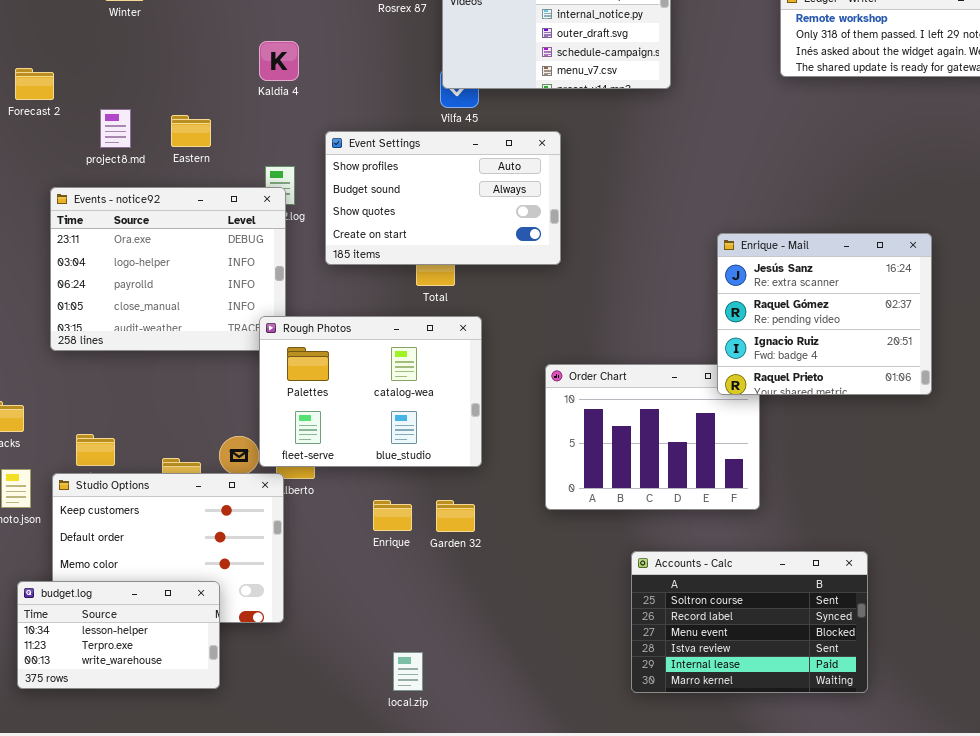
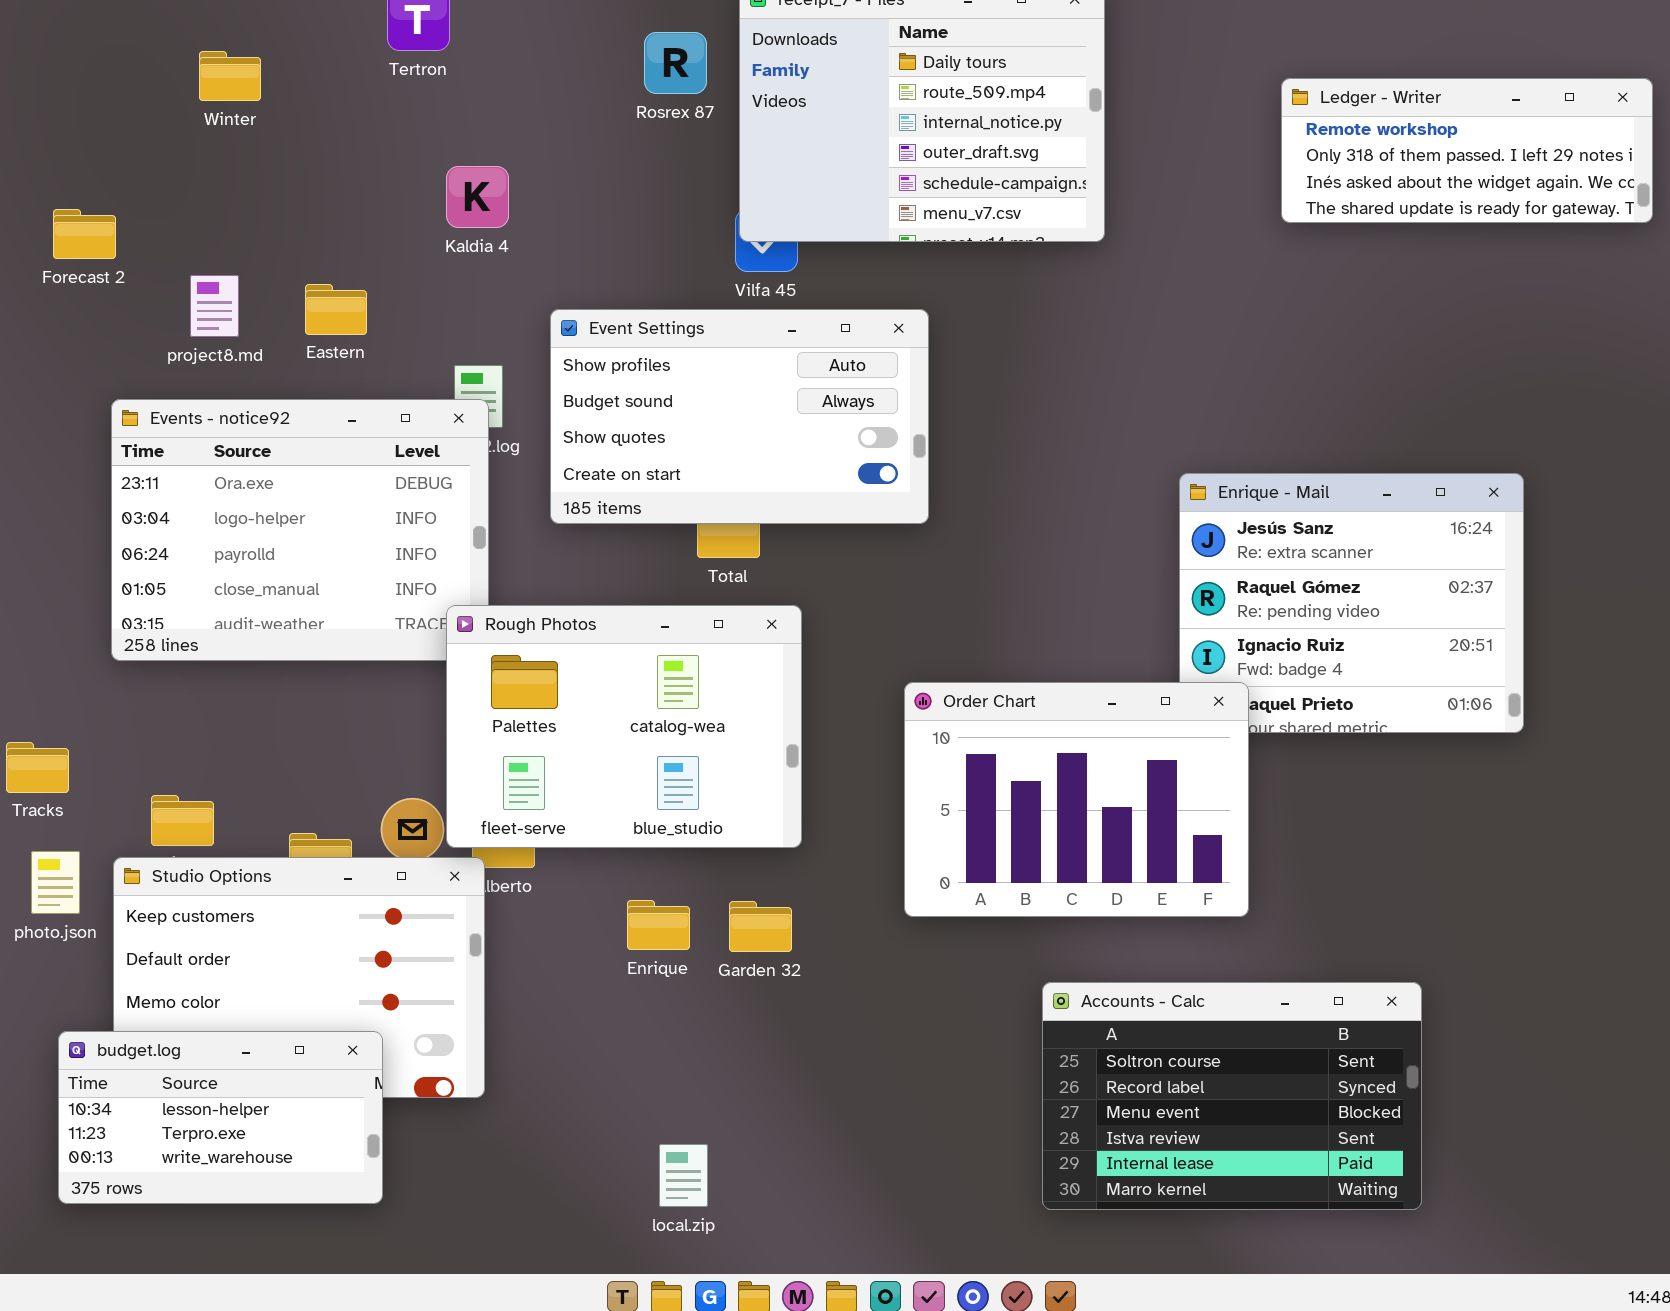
Order Chart: [545,364,760,510] -> [904,682,1249,917], raised

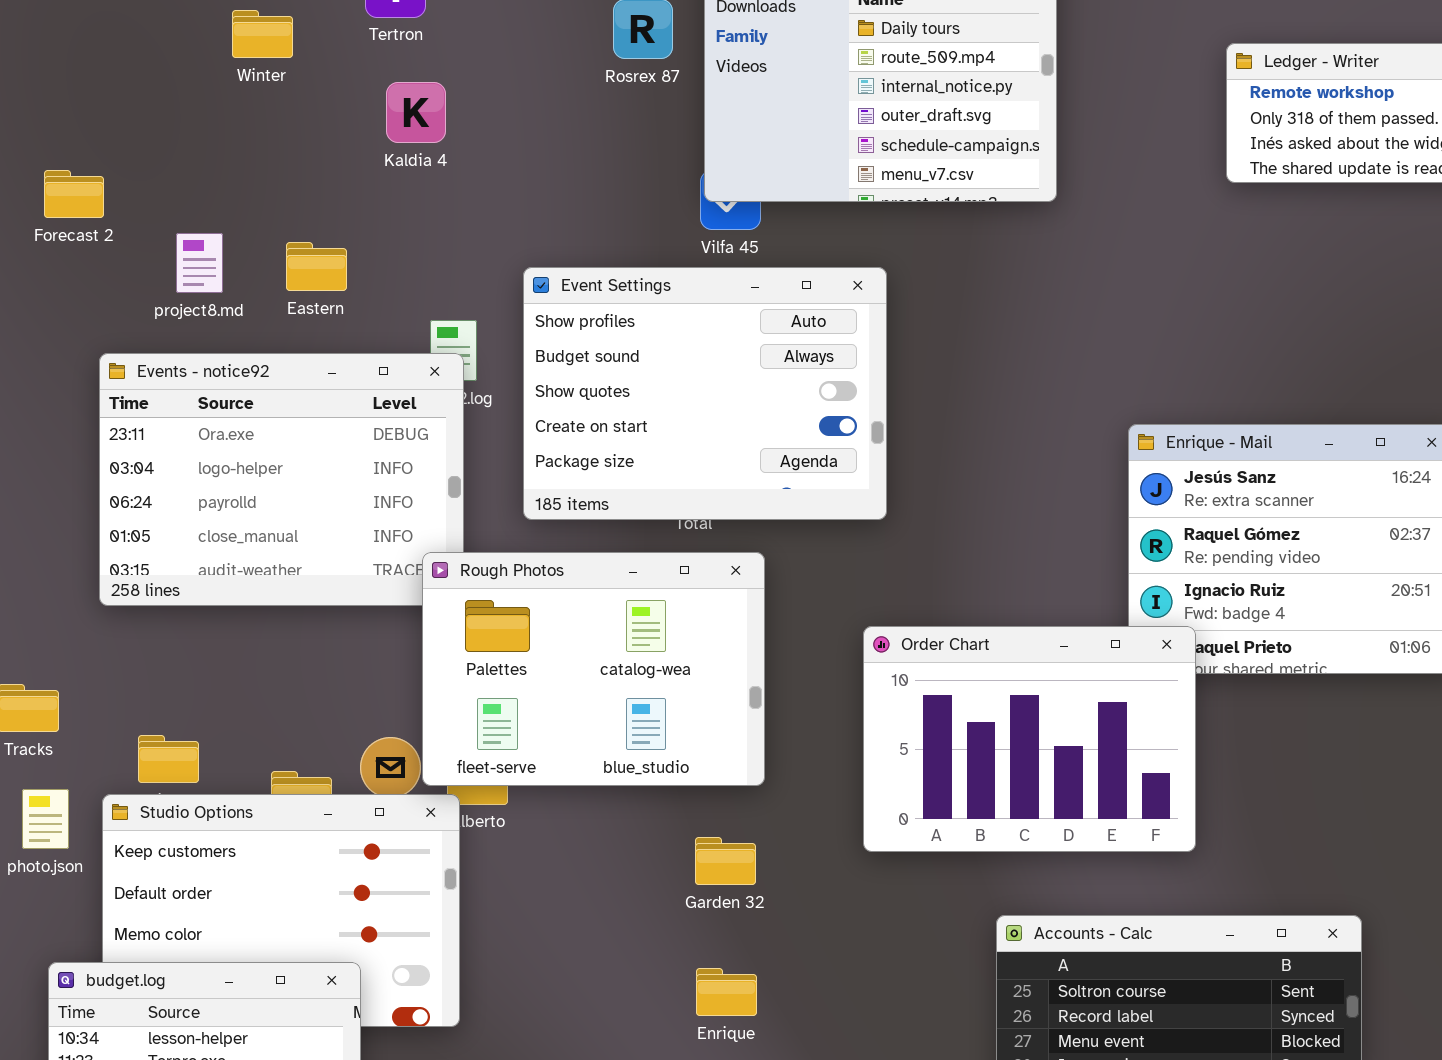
Winter: [199,51,261,101] -> [232,10,293,58], moved
Kaldia 4: [446,166,509,228] -> [386,82,446,143], moved
Event Settings: [550,309,929,524] -> [523,267,887,520], resized
Enrique: [627,900,690,950] -> [696,968,757,1016], moved

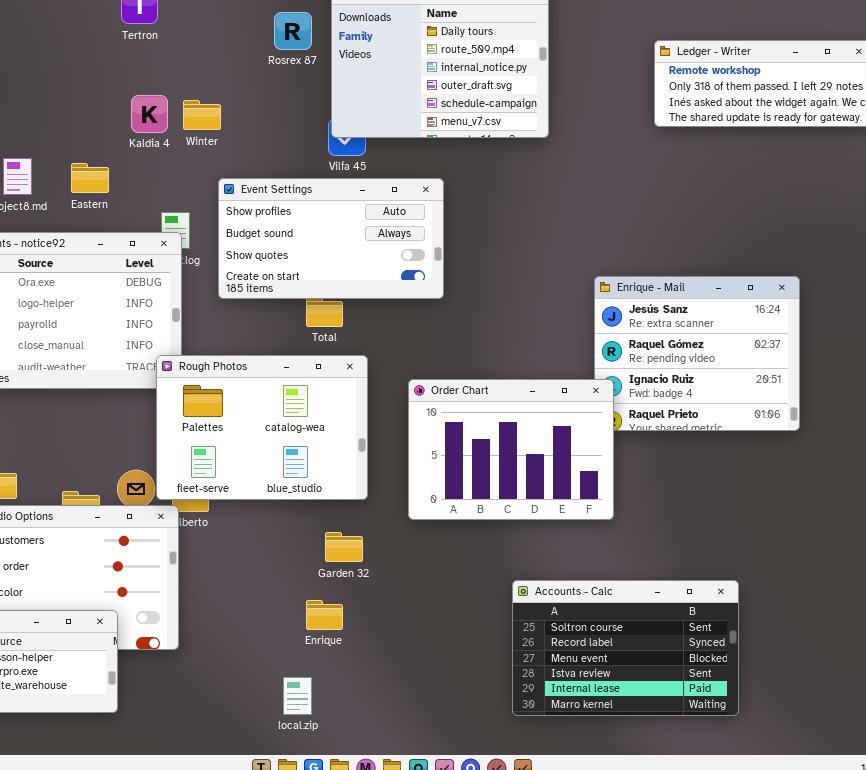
Winter: [232,10,293,58] -> [183,100,221,130], moved
Kaldia 4: [386,82,446,143] -> [131,95,168,133], moved
Event Settings: [523,267,887,520] -> [218,178,444,299], resized
Order Chart: [863,626,1196,852] -> [408,379,614,520], moved
Enrique: [696,968,757,1016] -> [306,600,343,630], moved

